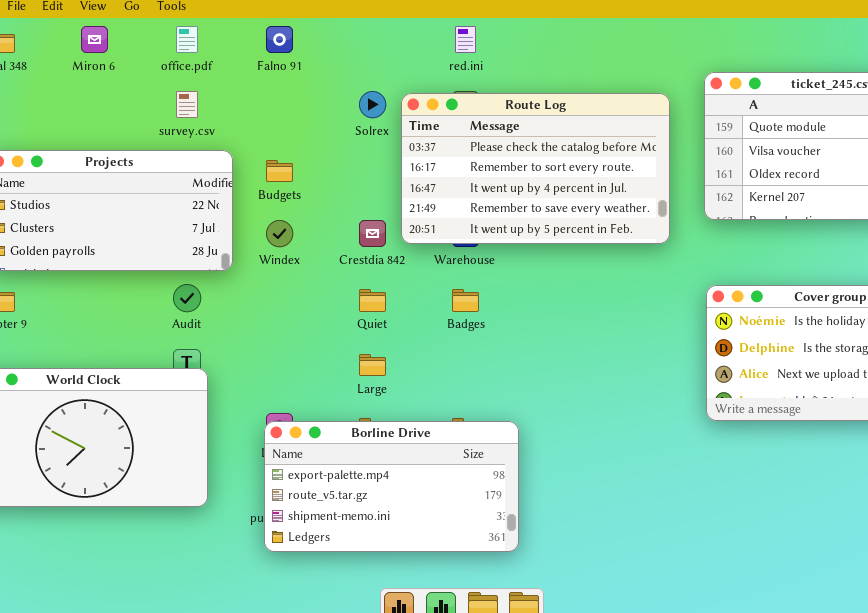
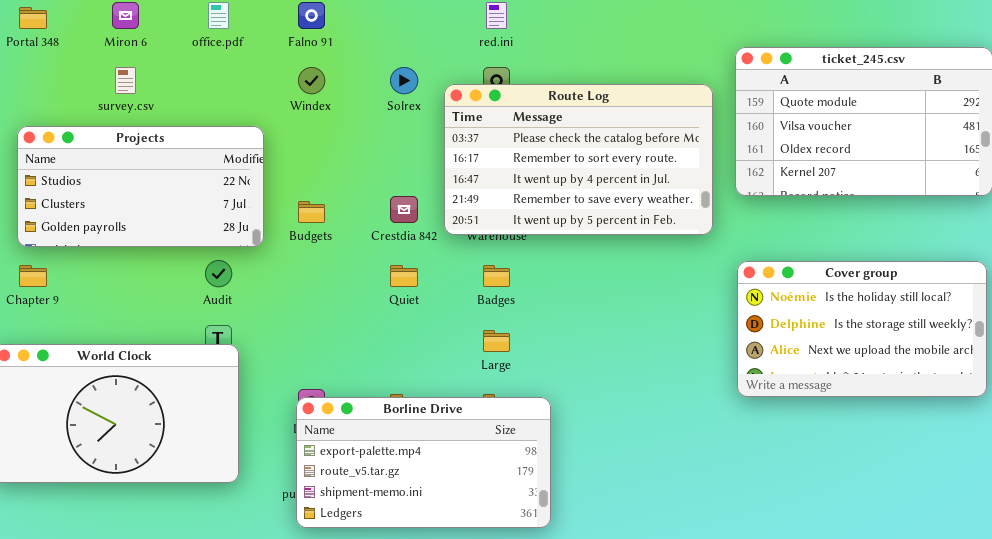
survey.csv: [176,91,198,118] -> [115,67,136,94], moved
Route Log: [401,93,670,244] -> [444,84,713,235], moved
Budgets: [266,160,293,182] -> [298,201,325,223], moved
Windex: [266,220,293,247] -> [298,67,325,94], moved
Large: [359,354,386,376] -> [483,330,510,352], moved

